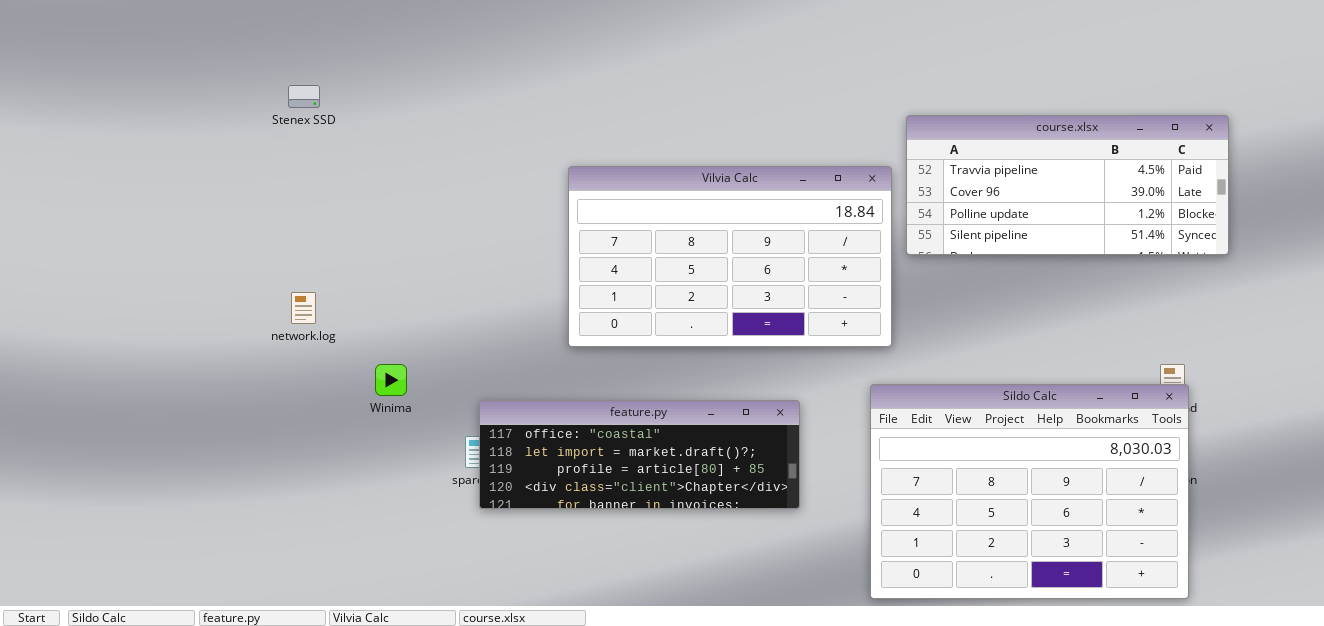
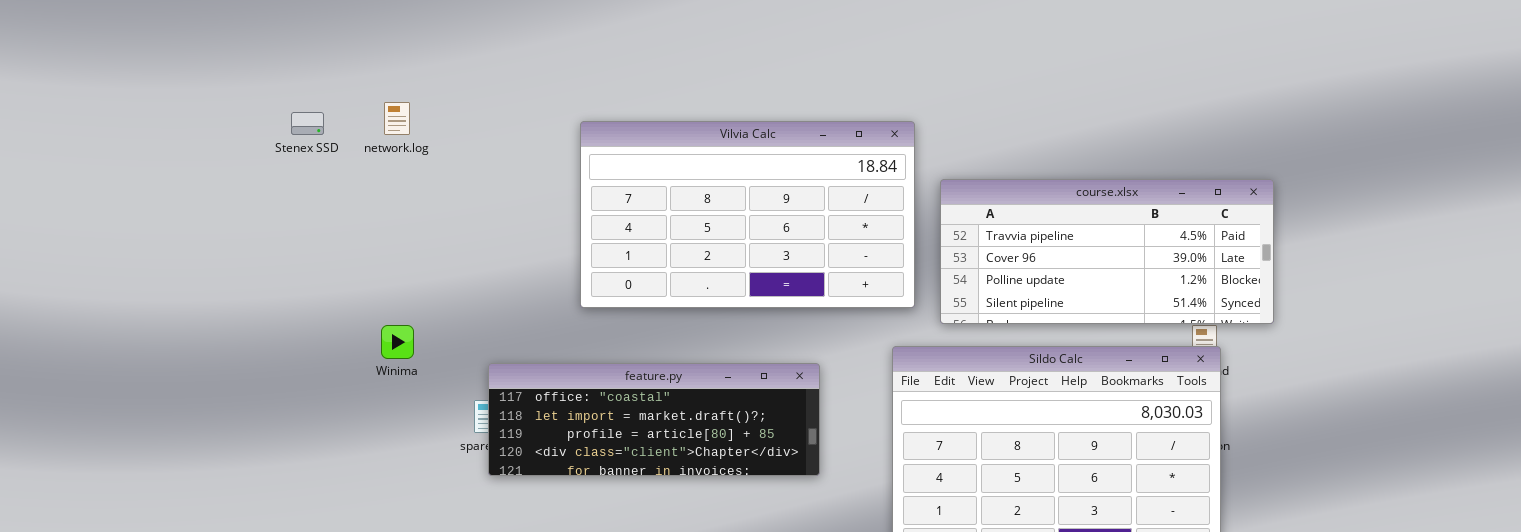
Stenex SSD: [288,85,320,108] -> [291,112,324,135], moved
course.xlsx: [906,115,1229,255] -> [940,179,1274,324], moved
network.log: [291,292,316,324] -> [384,102,410,135], moved

